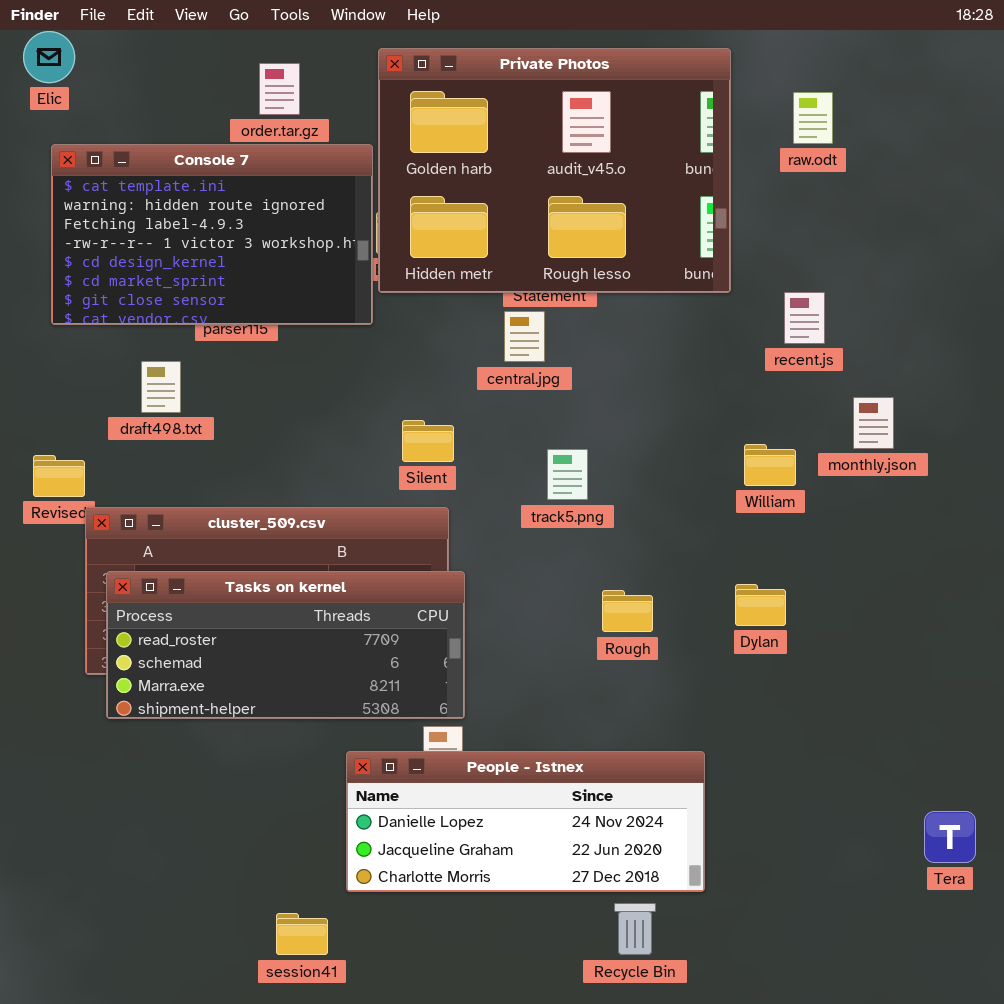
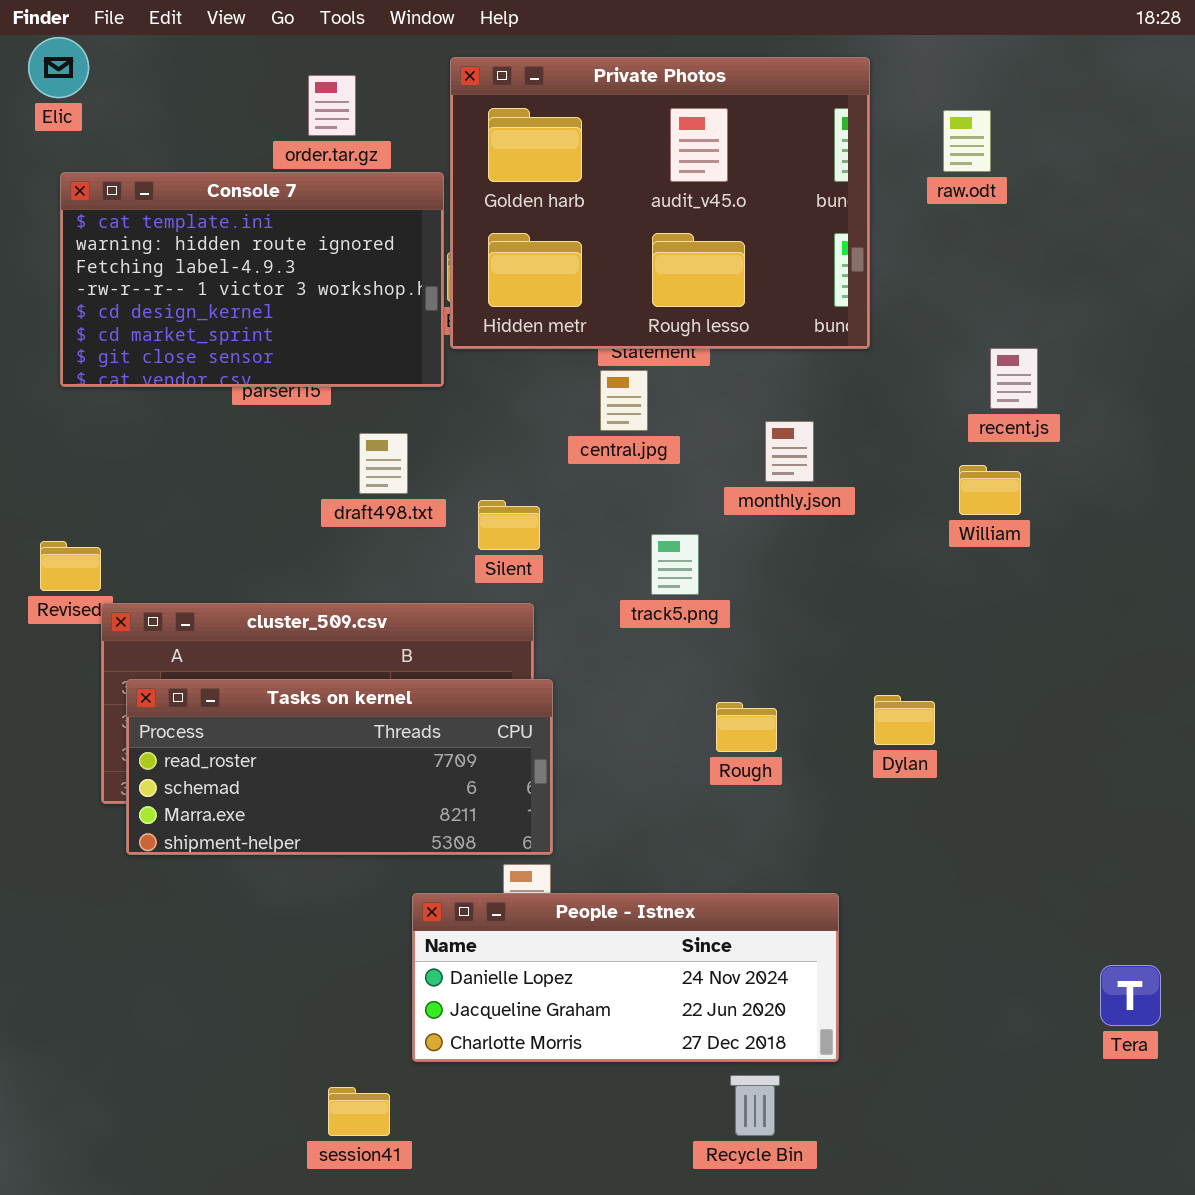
recent.js: [784,292,825,344] -> [990,348,1038,409], moved
draft498.txt: [141,361,181,413] -> [359,433,408,494], moved
monthly.json: [853,397,894,449] -> [765,421,814,482], moved
William: [744,444,796,486] -> [959,465,1021,515], moved

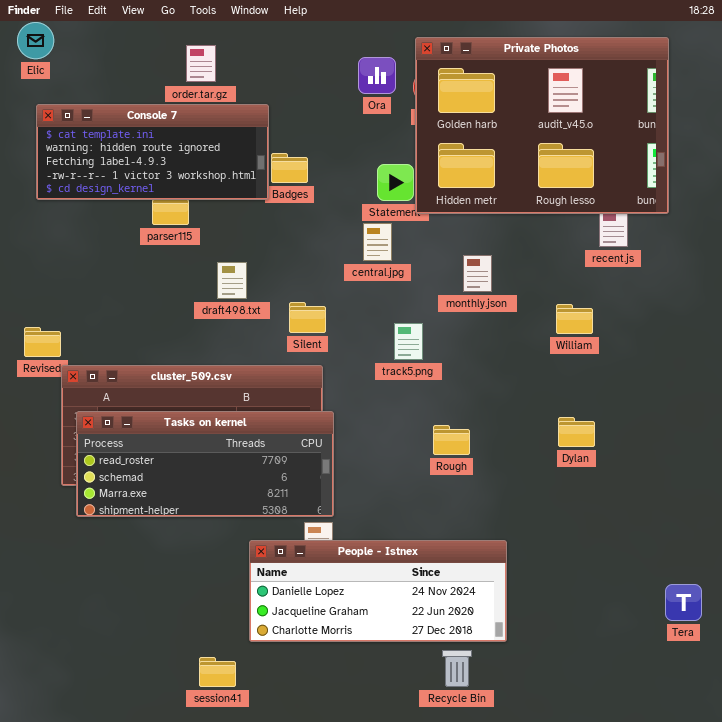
Private Photos: [450,57,870,349] -> [415,37,669,214], moved
Console 7: [60,172,444,387] -> [36,104,269,200], resized
William: [959,465,1021,515] -> [556,304,593,334], moved
Dylan: [874,695,935,745] -> [558,417,595,447], moved

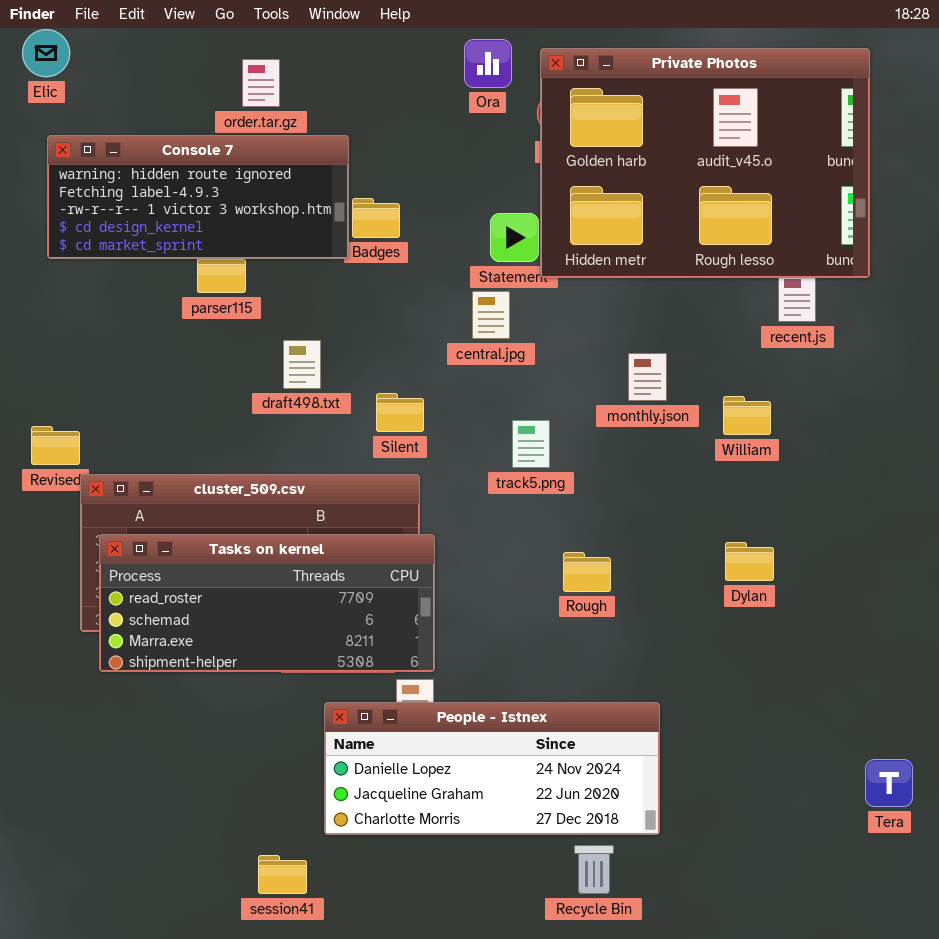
Ora: [358,57,396,94] -> [464,39,512,88], moved
Console 7: [36,104,269,200] -> [47,135,349,259], scrolled down 1 row
monthly.json: [463,255,492,292] -> [628,353,667,401], moved

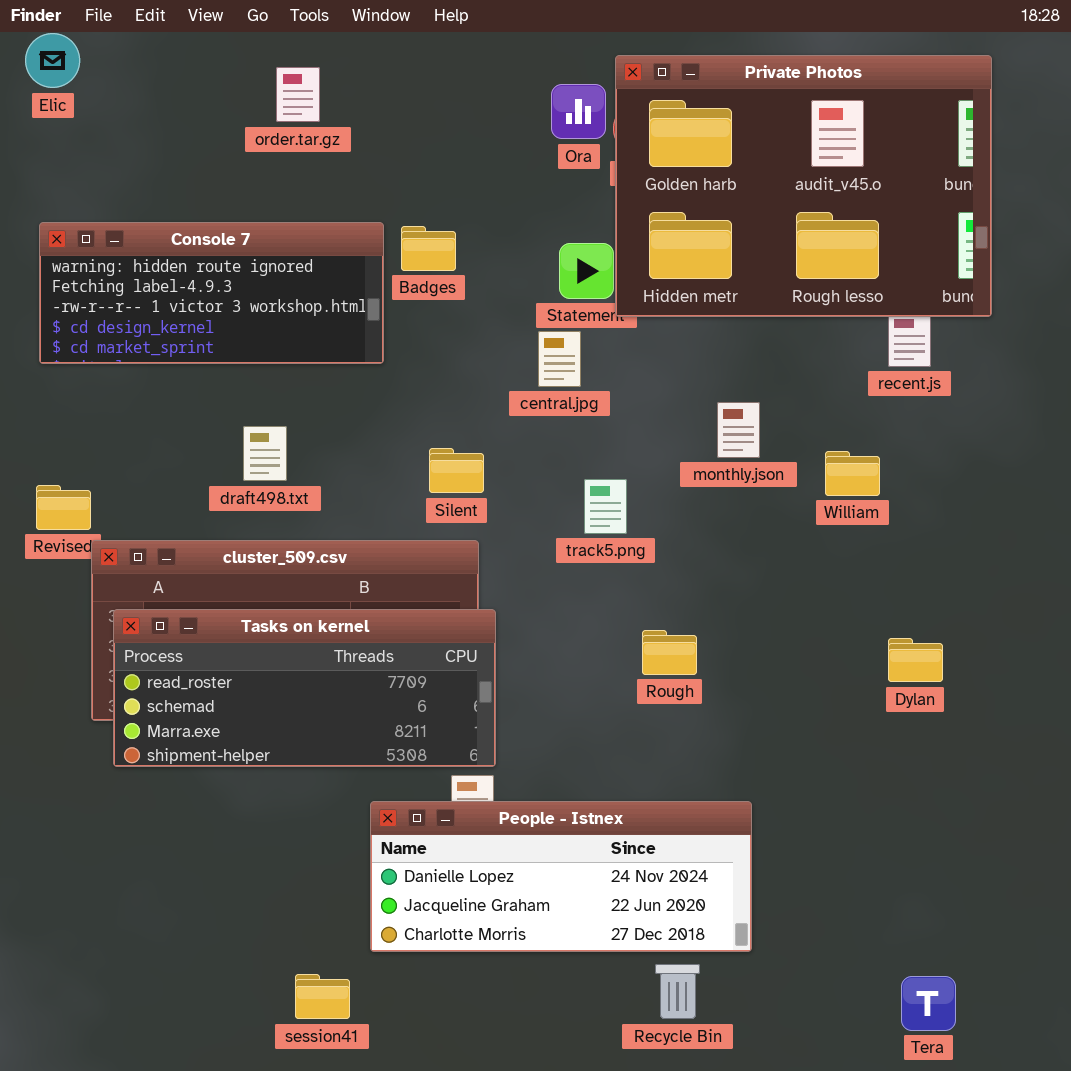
Ora: [464,39,512,88] -> [551,84,606,139], moved
Console 7: [47,135,349,259] -> [39,222,384,364], moved
draft498.txt: [283,340,321,389] -> [243,426,287,481], moved
Dylan: [725,542,774,581] -> [888,638,943,682], moved
Tera: [865,759,913,807] -> [901,976,956,1031], moved

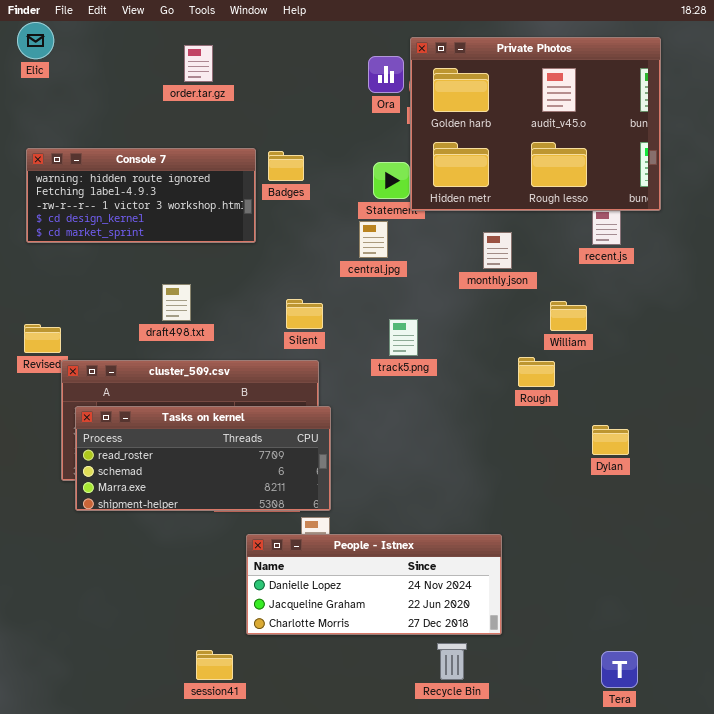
monthly.json: [717,402,760,458] -> [483,232,512,269], moved
Rough: [642,630,697,675] -> [518,357,555,387], moved

